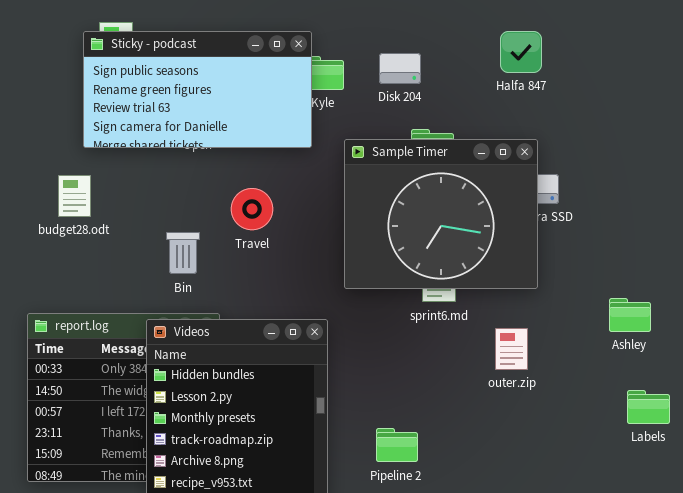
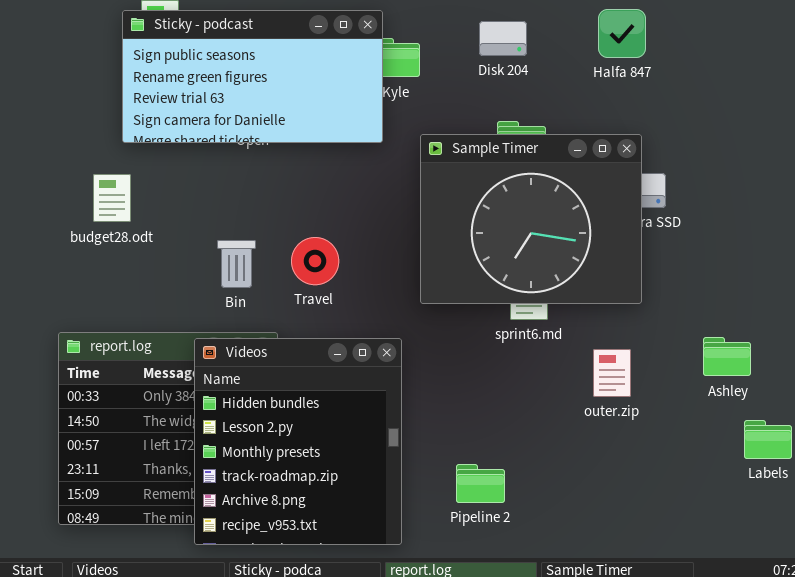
Disk 204: [379,53,421,84] -> [479,21,527,56], moved
Travel: [231,188,273,230] -> [291,237,339,285], moved
Ashley: [609,298,651,332] -> [703,337,751,376], moved

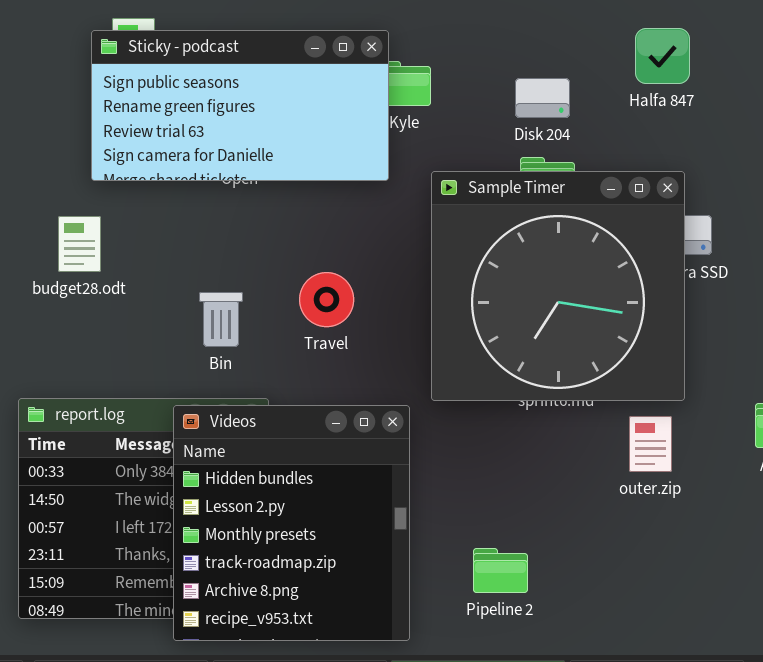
Disk 204: [479,21,527,56] -> [515,78,570,118], moved
Sample Timer: [420,134,642,304] -> [431,171,685,401], resized
Travel: [291,237,339,285] -> [299,272,354,327], moved

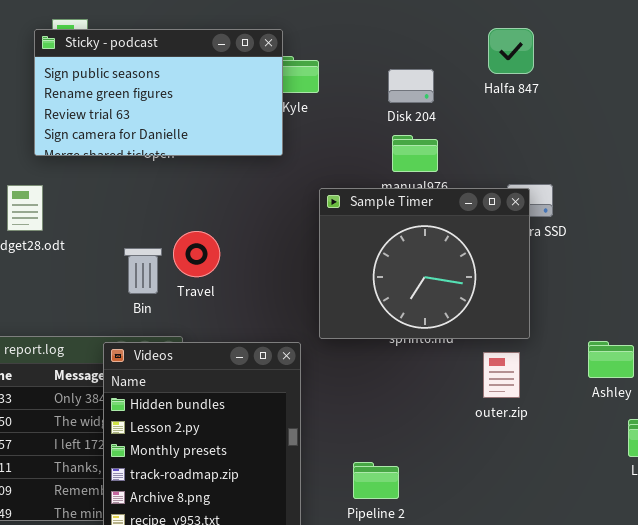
Sample Timer: [431,171,685,401] -> [319,188,530,339], resized
Travel: [299,272,354,327] -> [173,231,220,277], moved

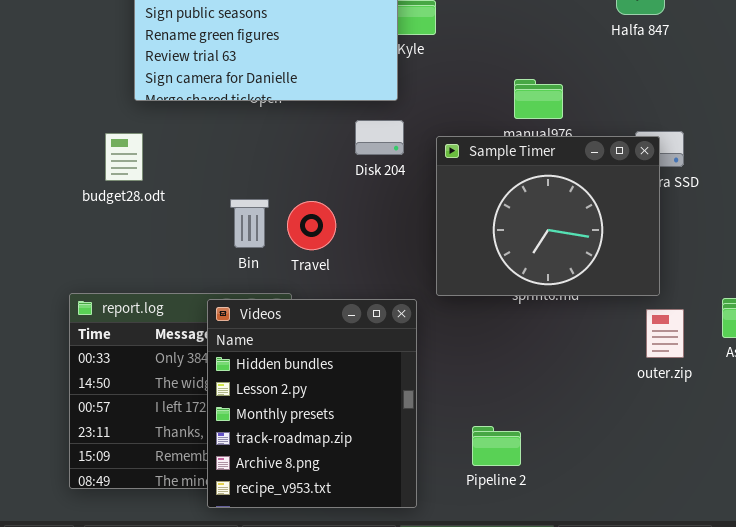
Disk 204: [388,69,434,103] -> [355,120,404,155], moved
Travel: [173,231,220,277] -> [287,201,336,250], moved
outer.zip: [483,352,520,398] -> [646,309,684,358], moved

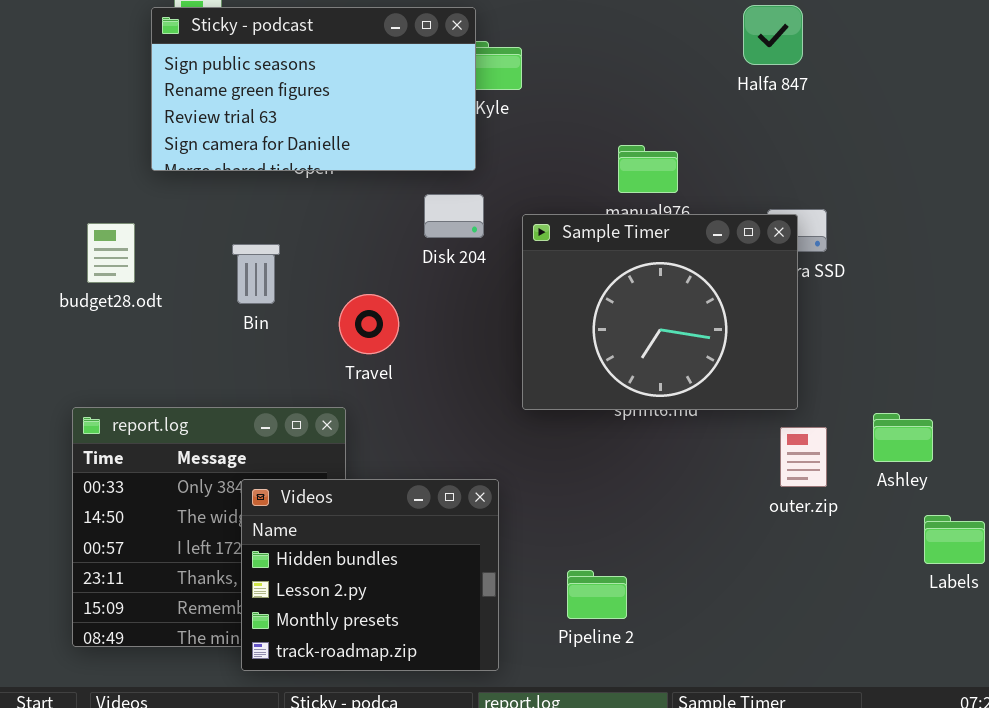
budget28.odt: [105,133,143,181] -> [87,223,135,283], moved
Bin: [230,199,269,248] -> [232,244,280,304], moved
Videos: [207,299,417,508] -> [241,479,499,671], resized

